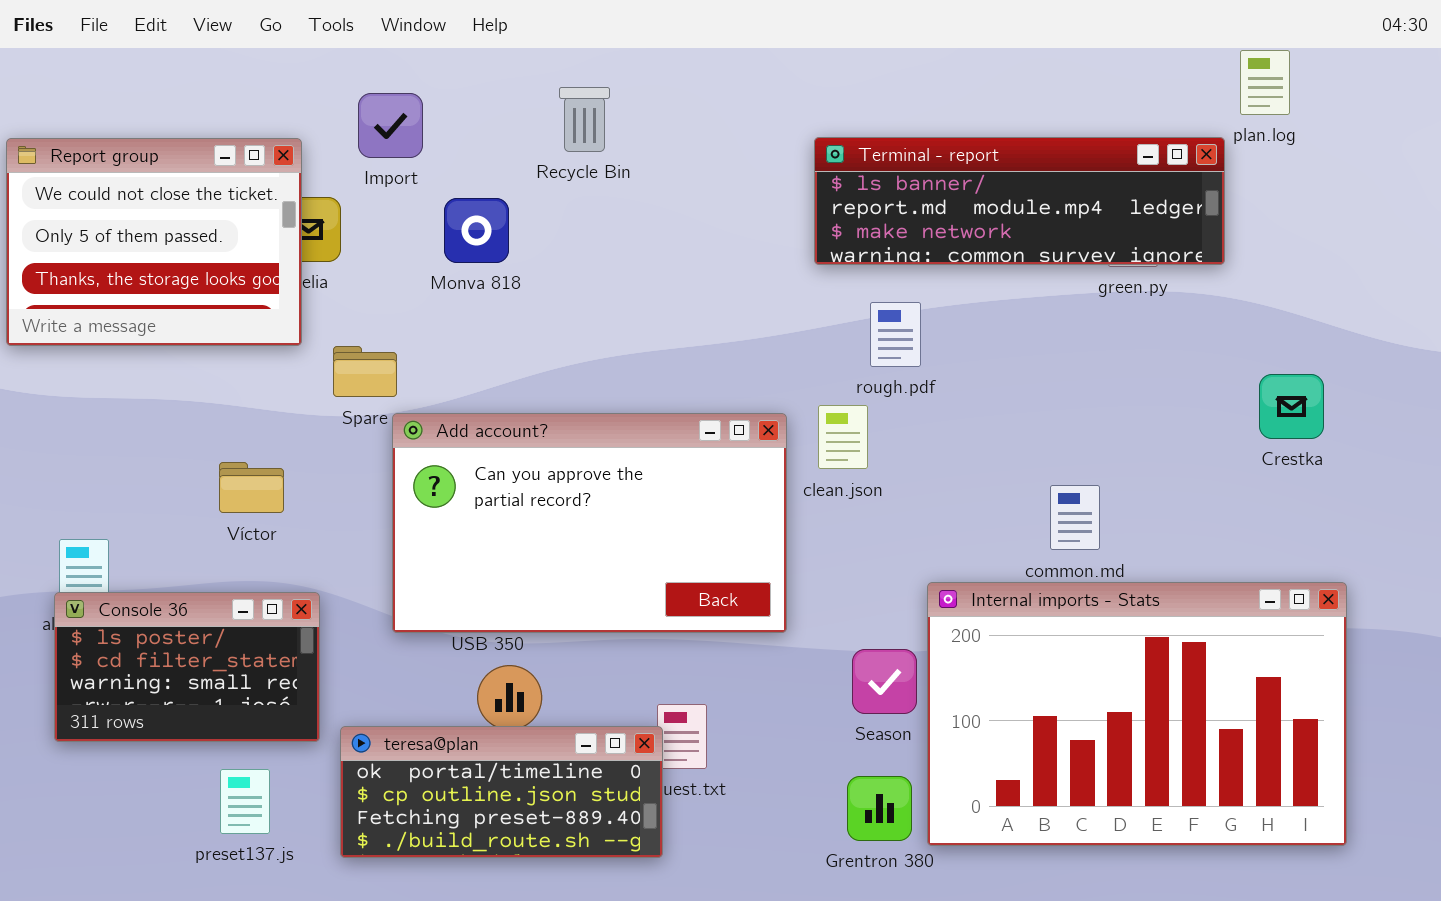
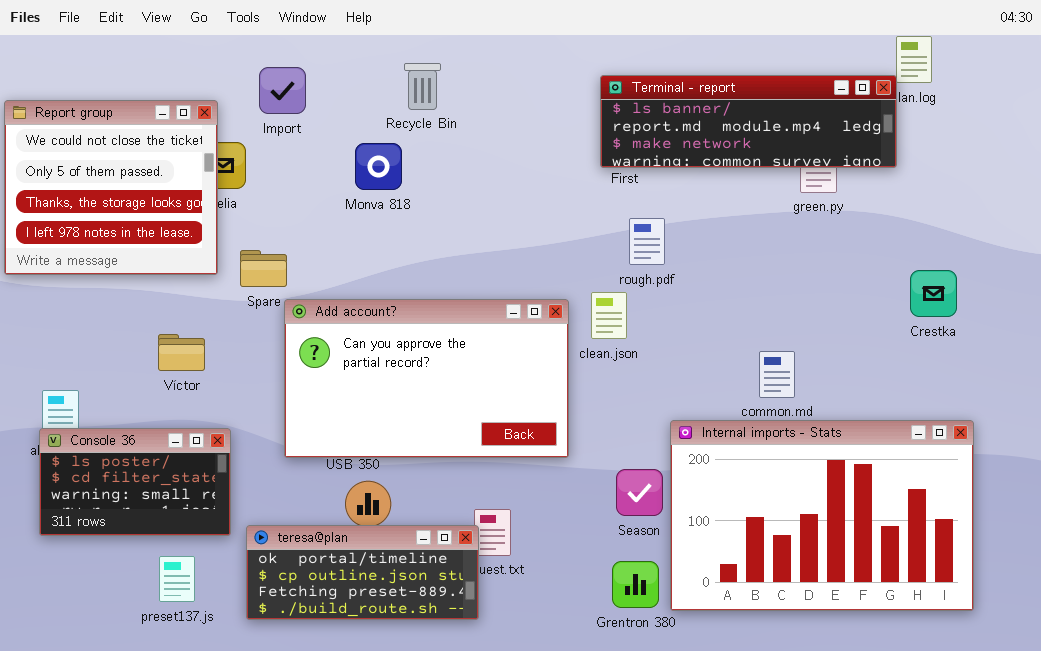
Terminal - report: [814,137,1225,265] -> [600,75,897,168], moved
Report group: [6,138,302,346] -> [4,100,218,275], resized
Monva 818: [444,198,509,263] -> [355,143,402,190], moved

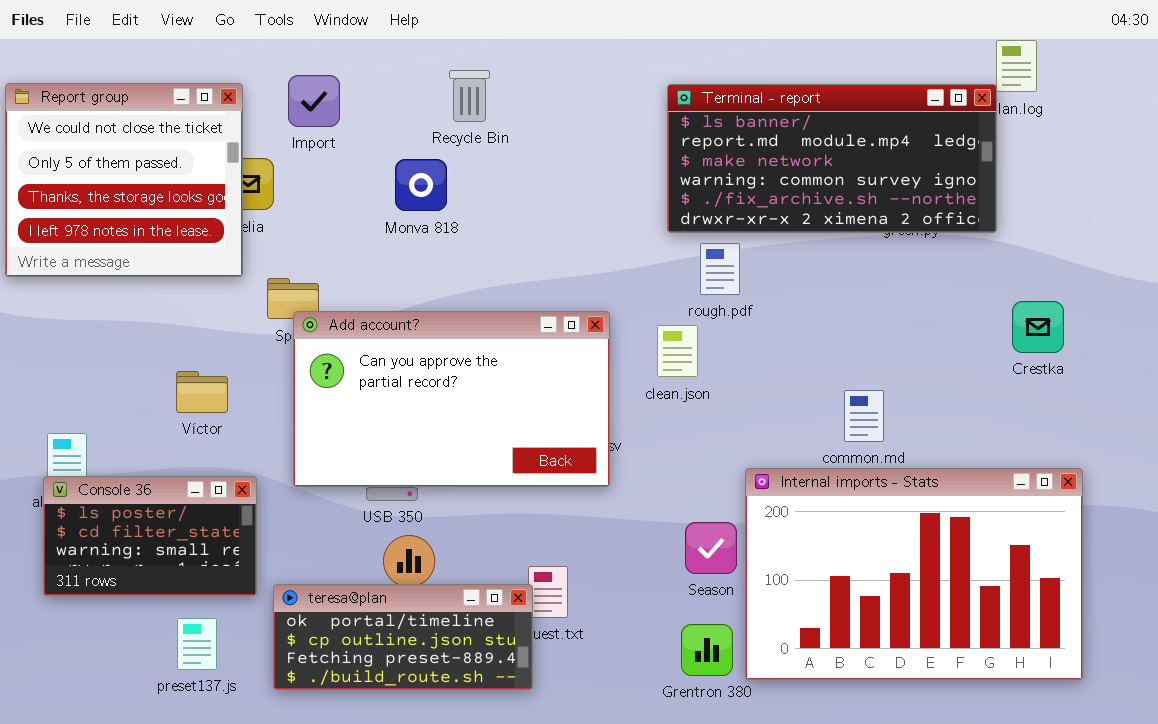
Terminal - report: [600,75,897,168] -> [667,84,997,233], resized
Report group: [4,100,218,275] -> [5,83,243,277], moved
Add account?: [284,299,569,458] -> [293,311,610,487], moved

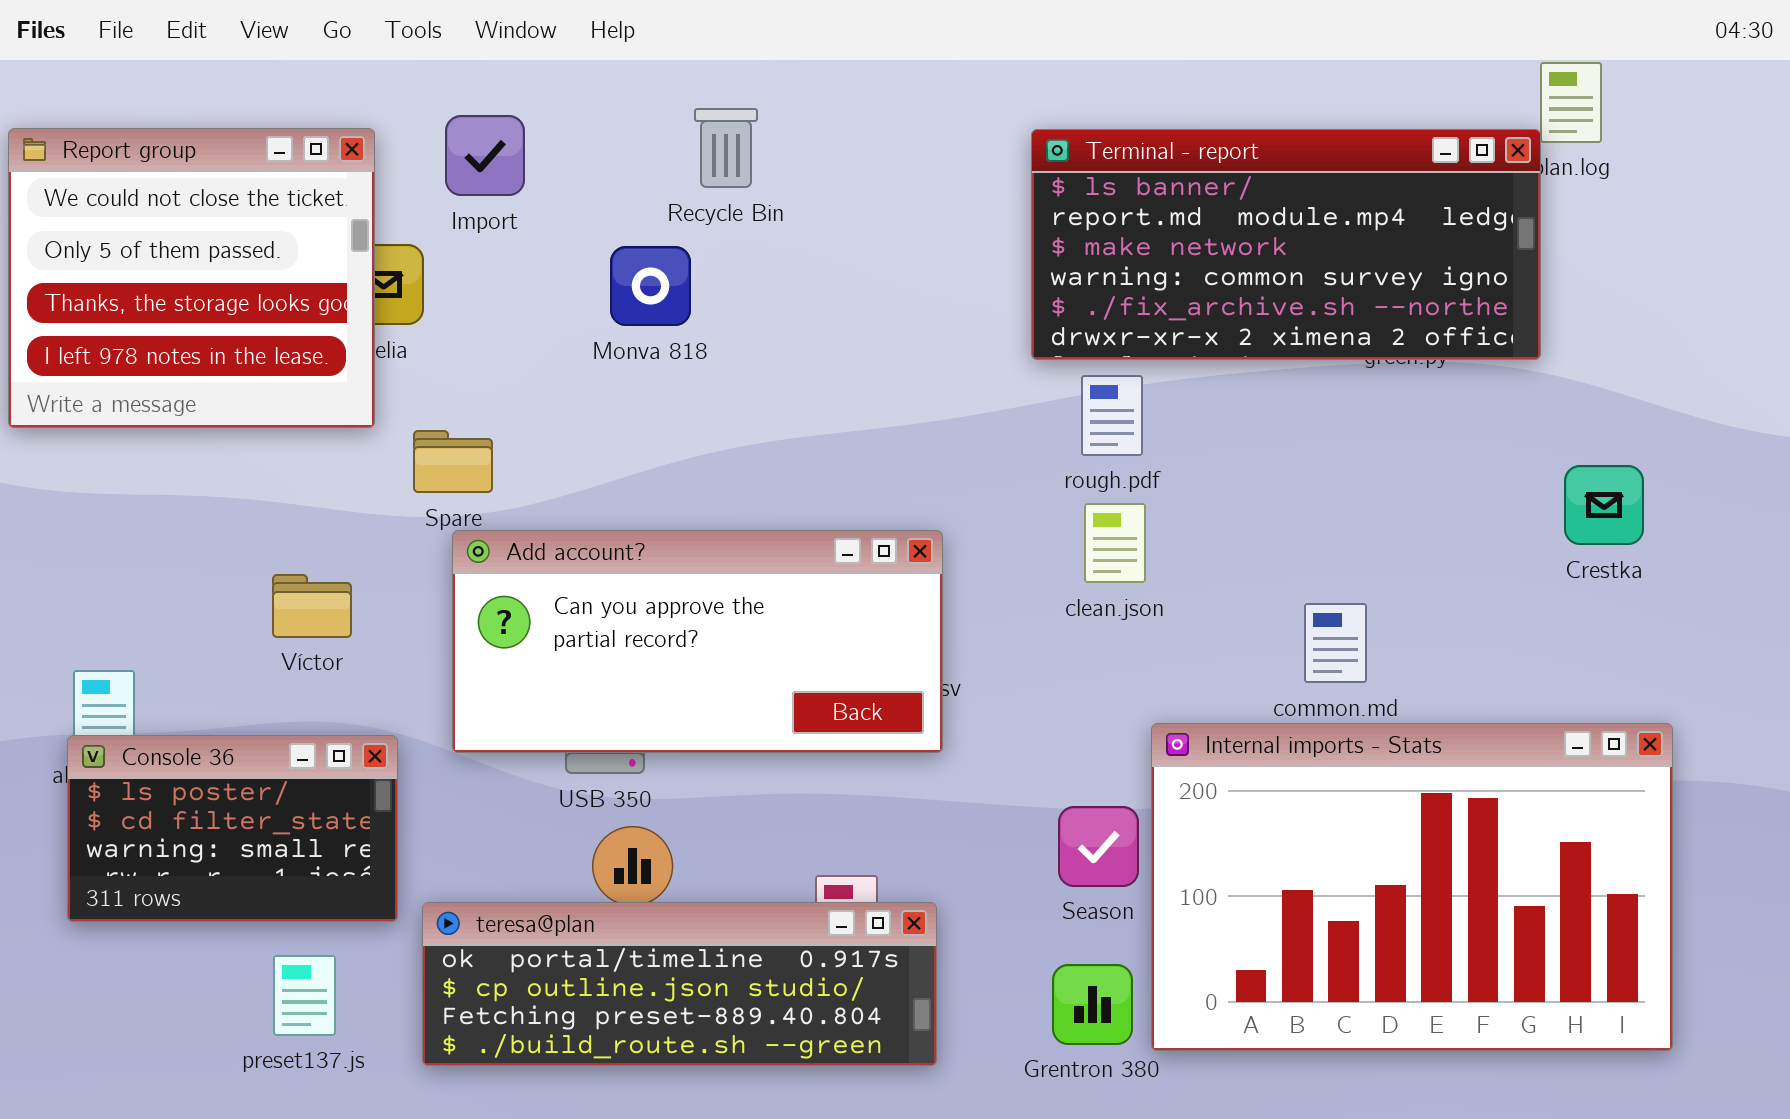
Add account?: [293,311,610,487] -> [452,530,943,753], resized
clean.json: [657,325,698,377] -> [1084,503,1146,583], moved
teresa@plan: [273,584,533,690] -> [422,902,937,1066], resized

